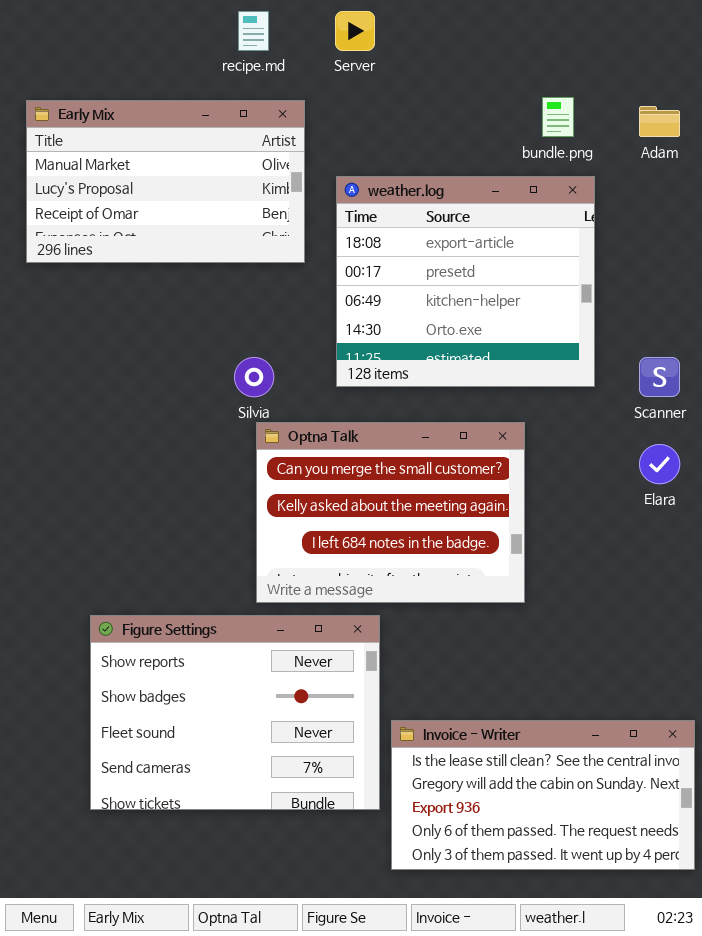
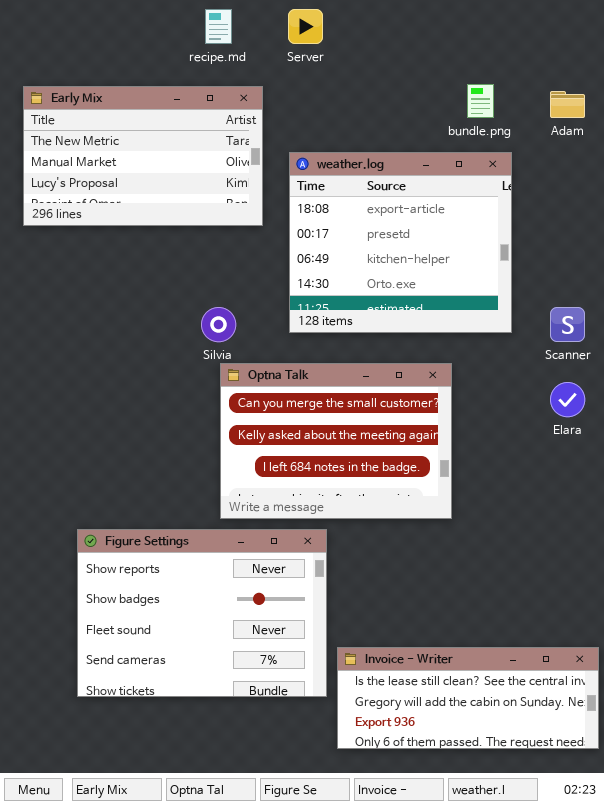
Early Mix: [26,100,305,263] -> [23,86,263,226], scrolled up 1 row
Invoice - Writer: [391,720,695,870] -> [337,647,599,749], resized

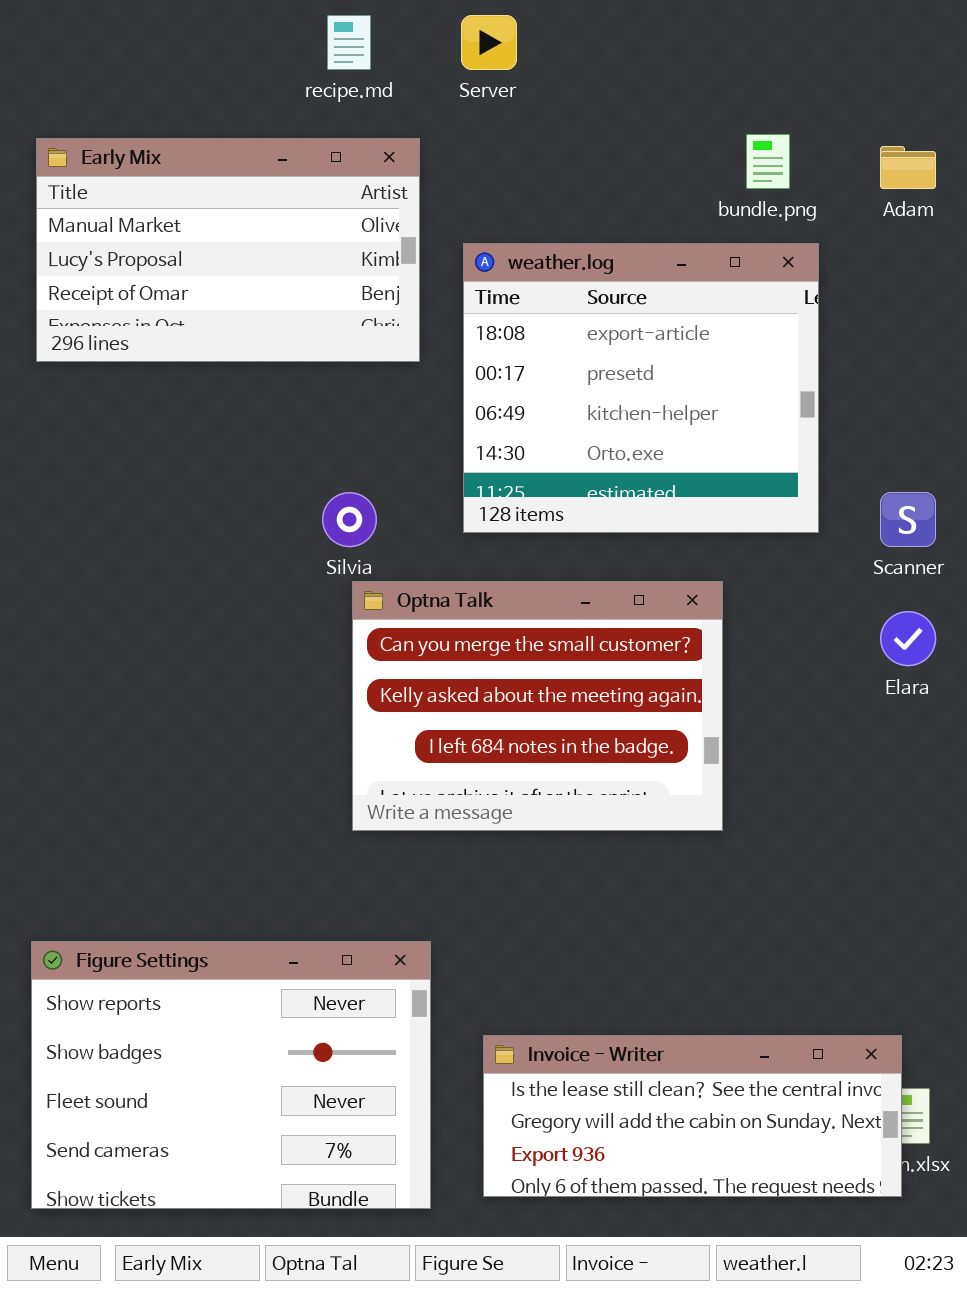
Early Mix: [23,86,263,226] -> [36,138,420,362], scrolled down 1 row
Figure Settings: [77,529,327,697] -> [31,941,431,1209], moved
Invoice - Writer: [337,647,599,749] -> [483,1035,902,1197], moved

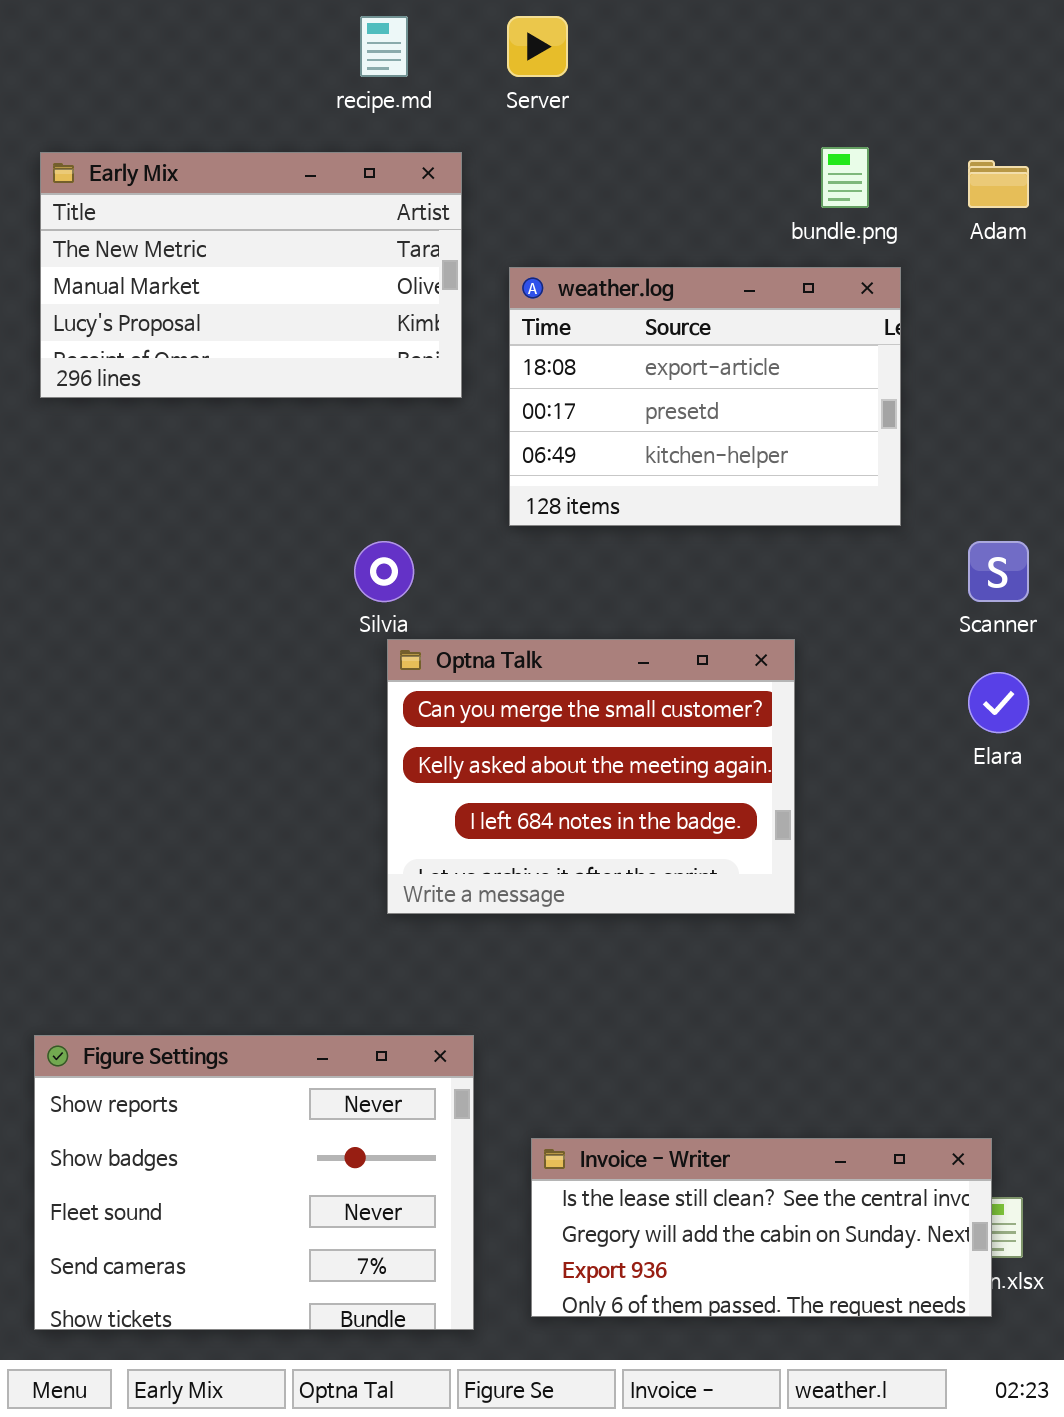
Early Mix: [36,138,420,362] -> [40,152,462,398], scrolled up 1 row
weather.log: [463,243,819,533] -> [509,267,901,526], resized

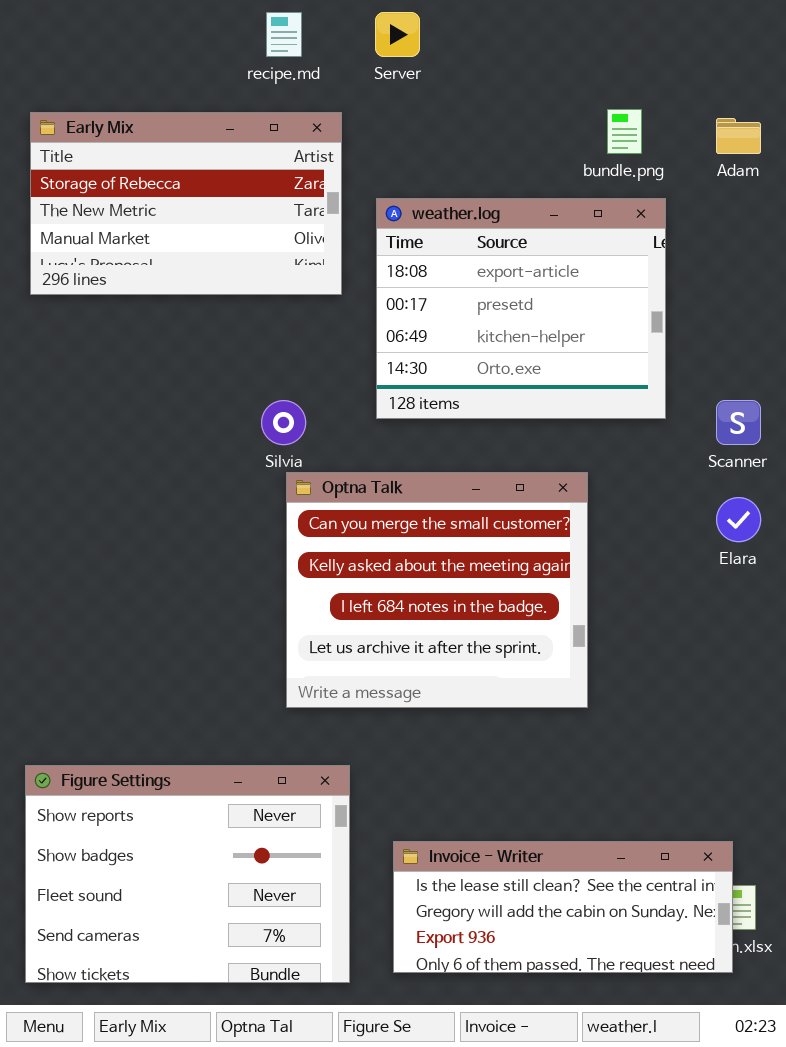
Early Mix: [40,152,462,398] -> [30,112,342,295], scrolled up 1 row
weather.log: [509,267,901,526] -> [376,198,666,419], resized
Optna Talk: [387,639,795,914] -> [286,472,588,708], resized

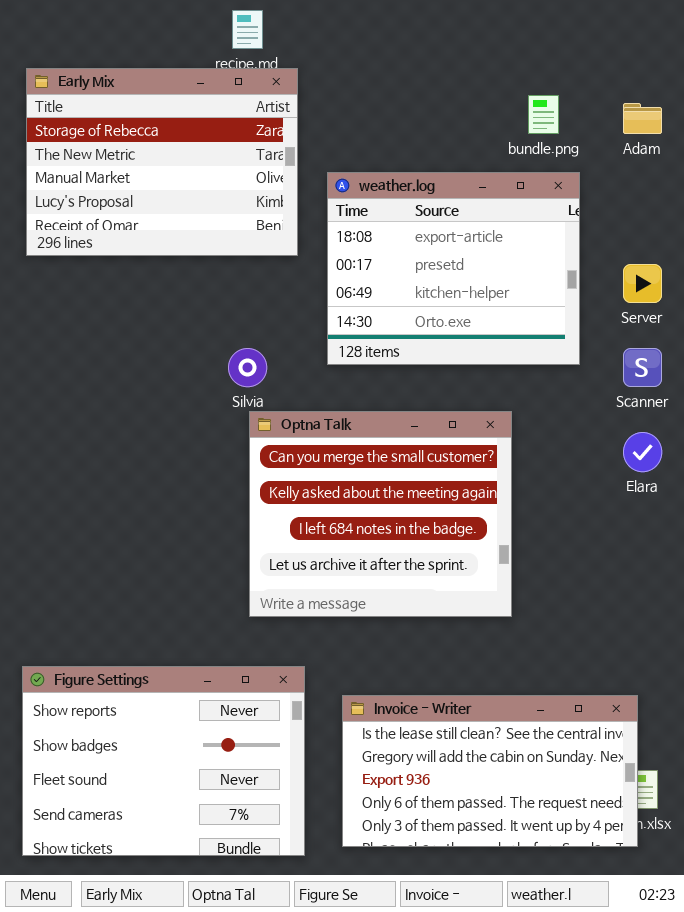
Server: [375,12,420,57] -> [623,264,662,303], moved
Early Mix: [30,112,342,295] -> [26,68,298,256], resized
Invoice - Writer: [393,841,733,973] -> [342,695,638,847], resized

